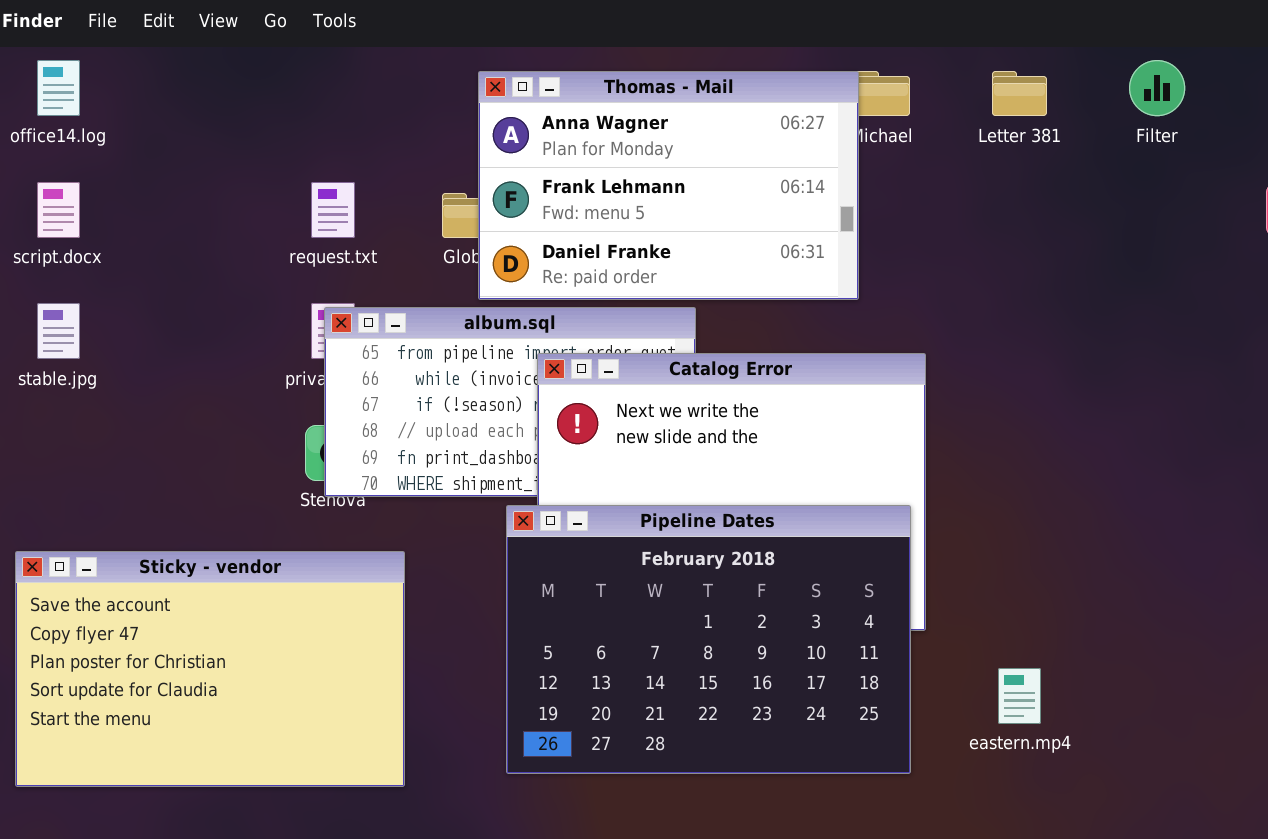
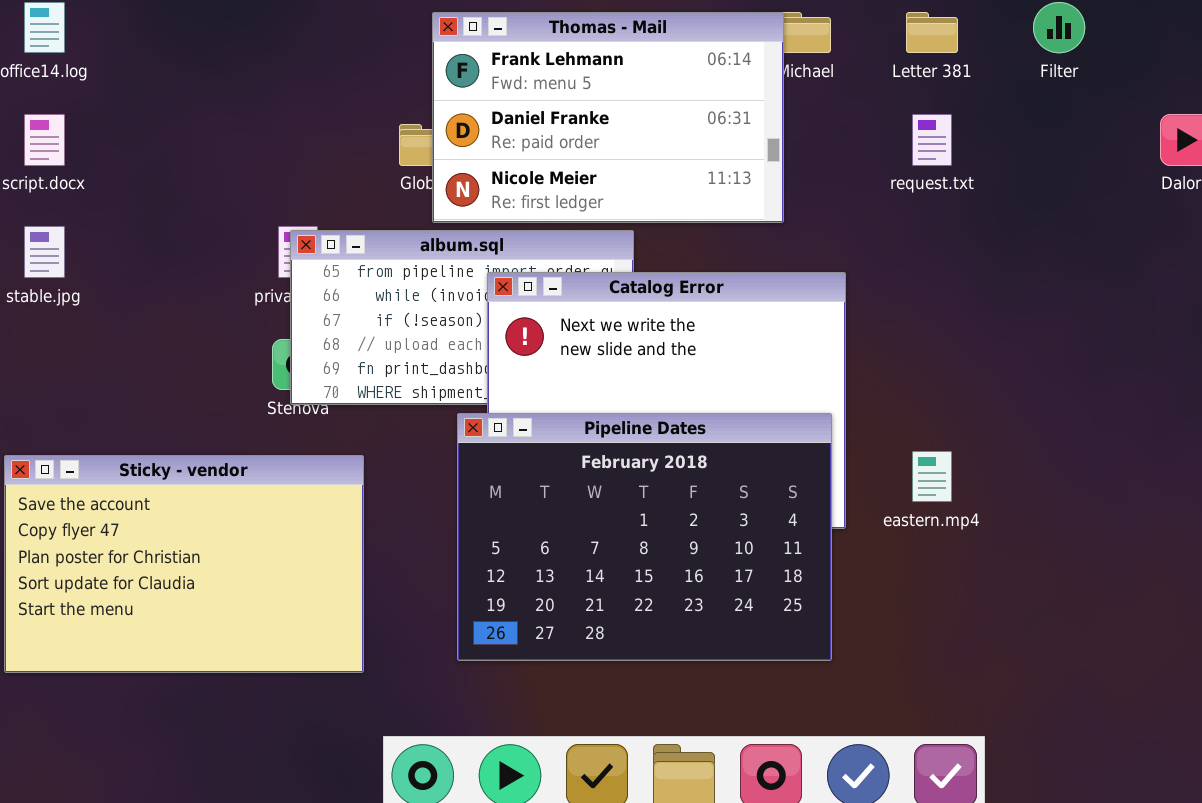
Thomas - Mail: [478,71,859,300] -> [432,12,784,223], scrolled down 1 row
request.txt: [311,182,355,238] -> [912,114,952,166], moved
eastern.mp4: [998,668,1041,724] -> [912,451,952,502], moved

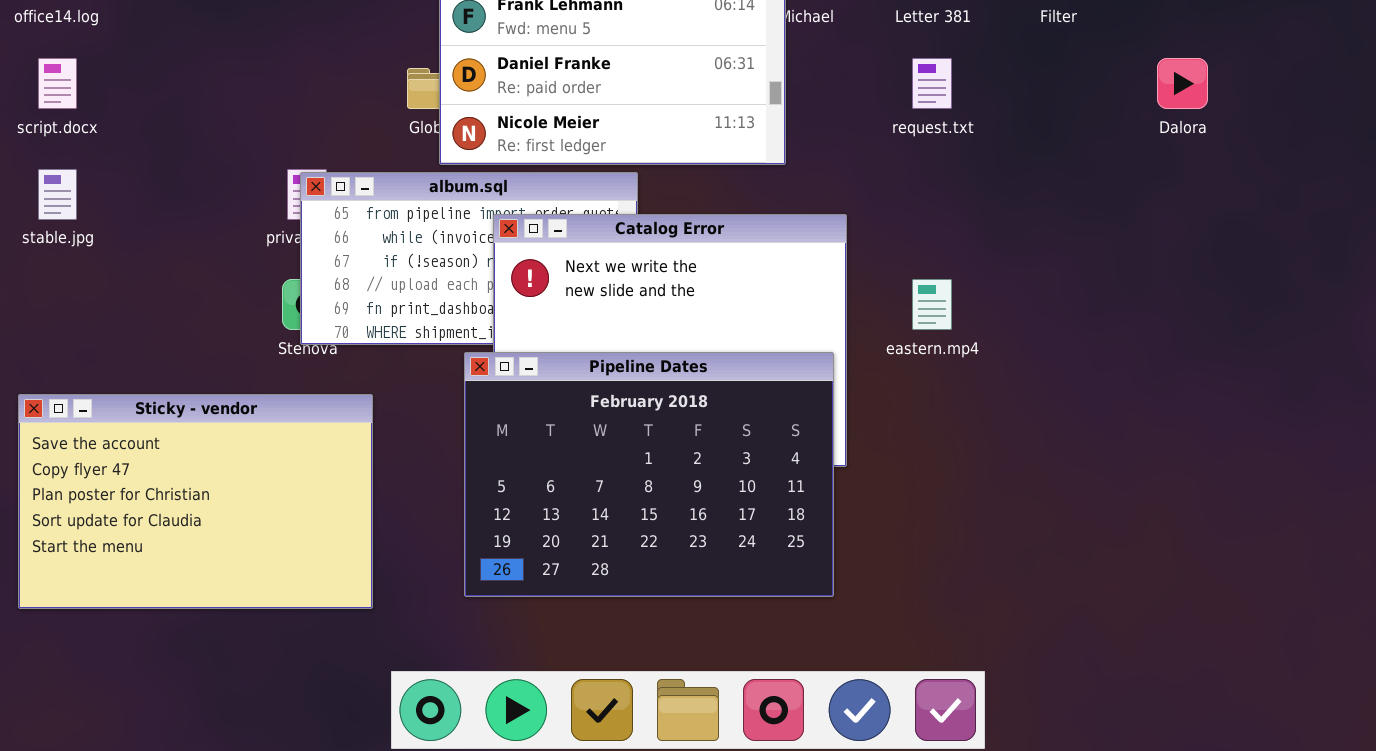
eastern.mp4: [912,451,952,502] -> [912,279,952,330], moved

